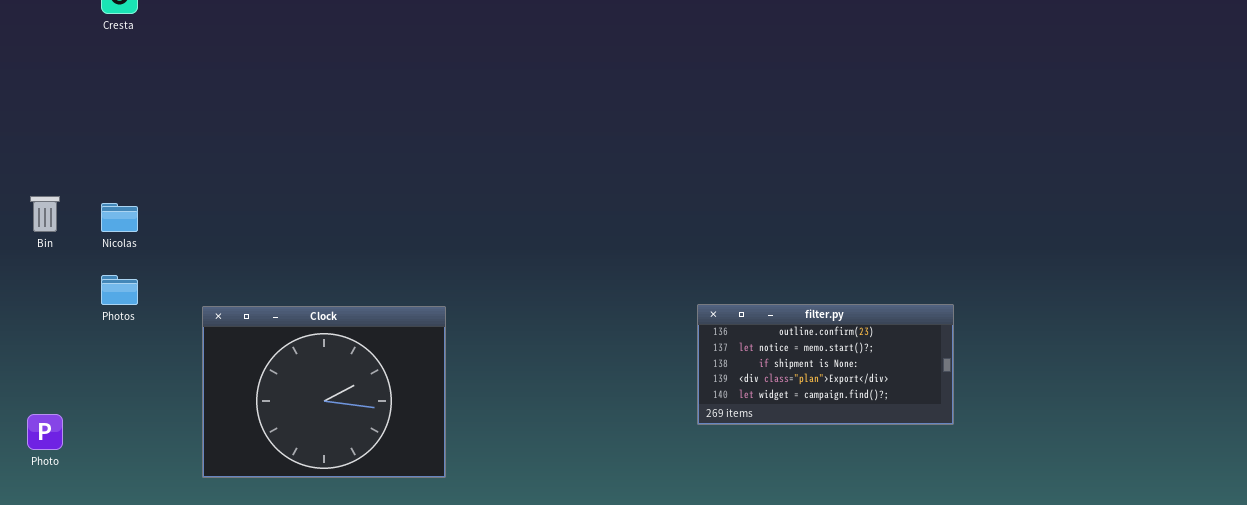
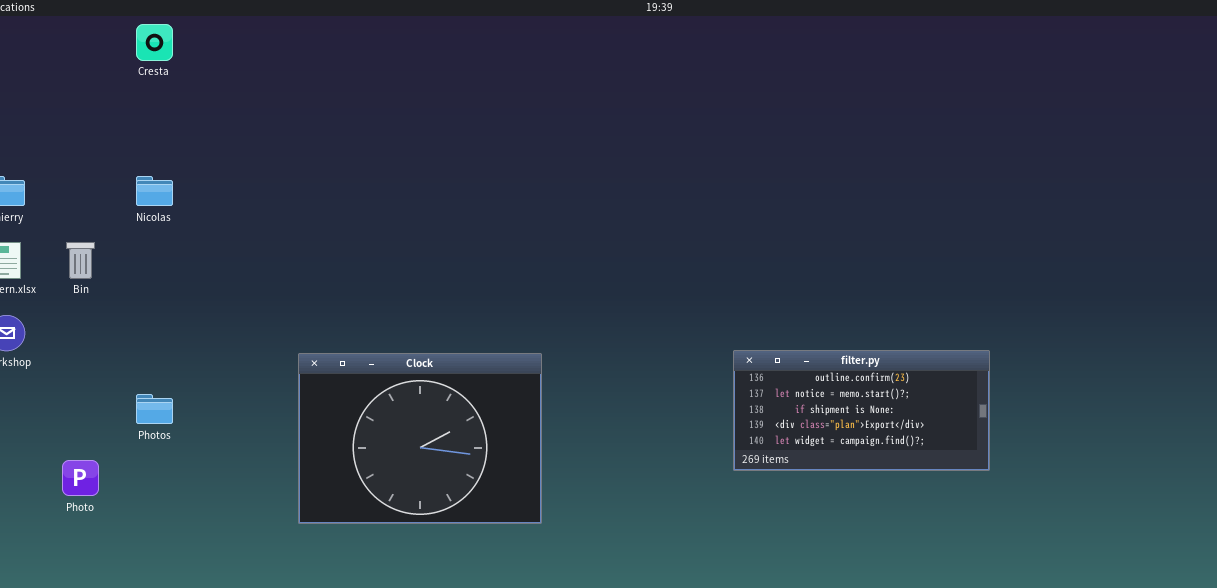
Nicolas: [101,203,138,232] -> [136,176,173,206], moved
Photos: [101,275,138,305] -> [136,394,173,424], moved
Clock: [202,306,446,478] -> [298,353,542,524], moved

